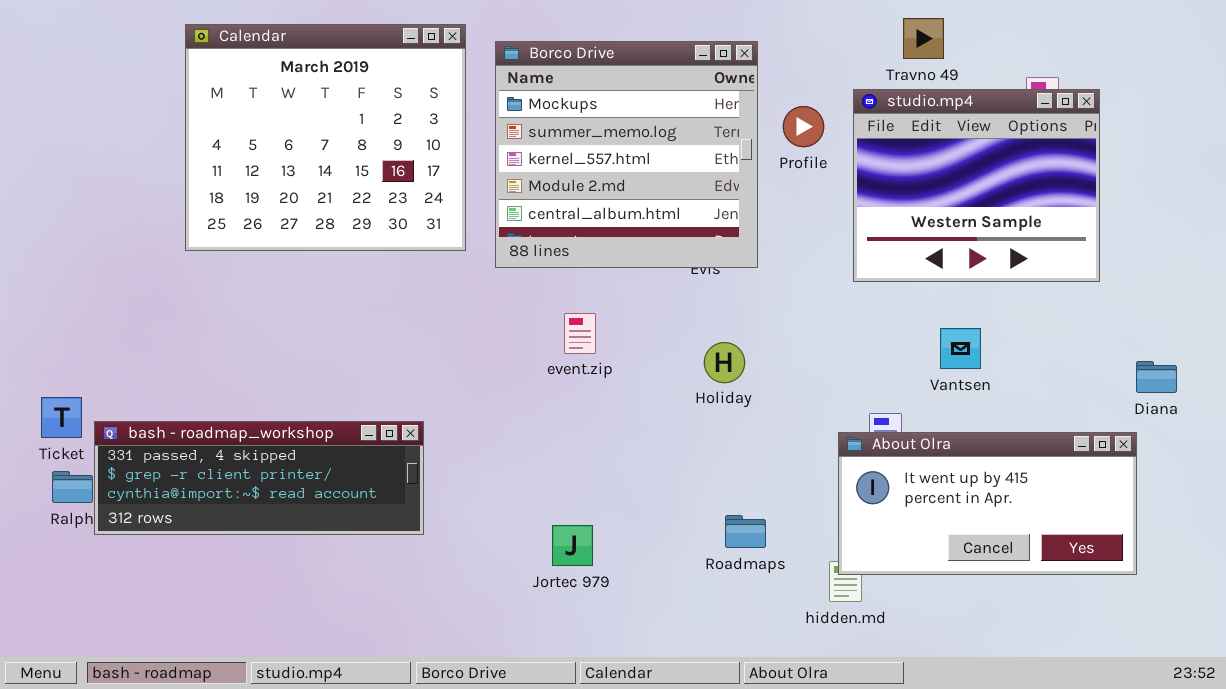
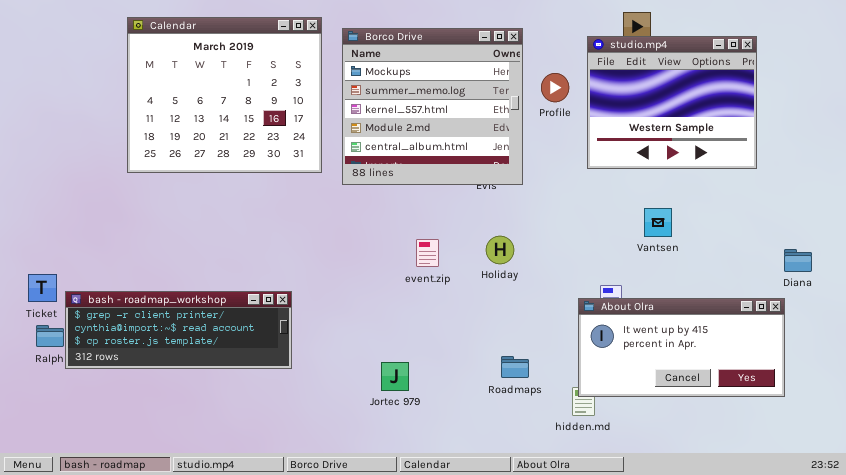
studio.mp4: [853,89,1100,282] -> [587,36,757,169], moved
event.zip: [564,313,596,354] -> [416,239,439,267], moved
Vantsen: [940,328,981,369] -> [644,208,672,237], moved
bash - roadmap_workshop: [94,421,424,535] -> [65,291,292,369], scrolled down 1 row

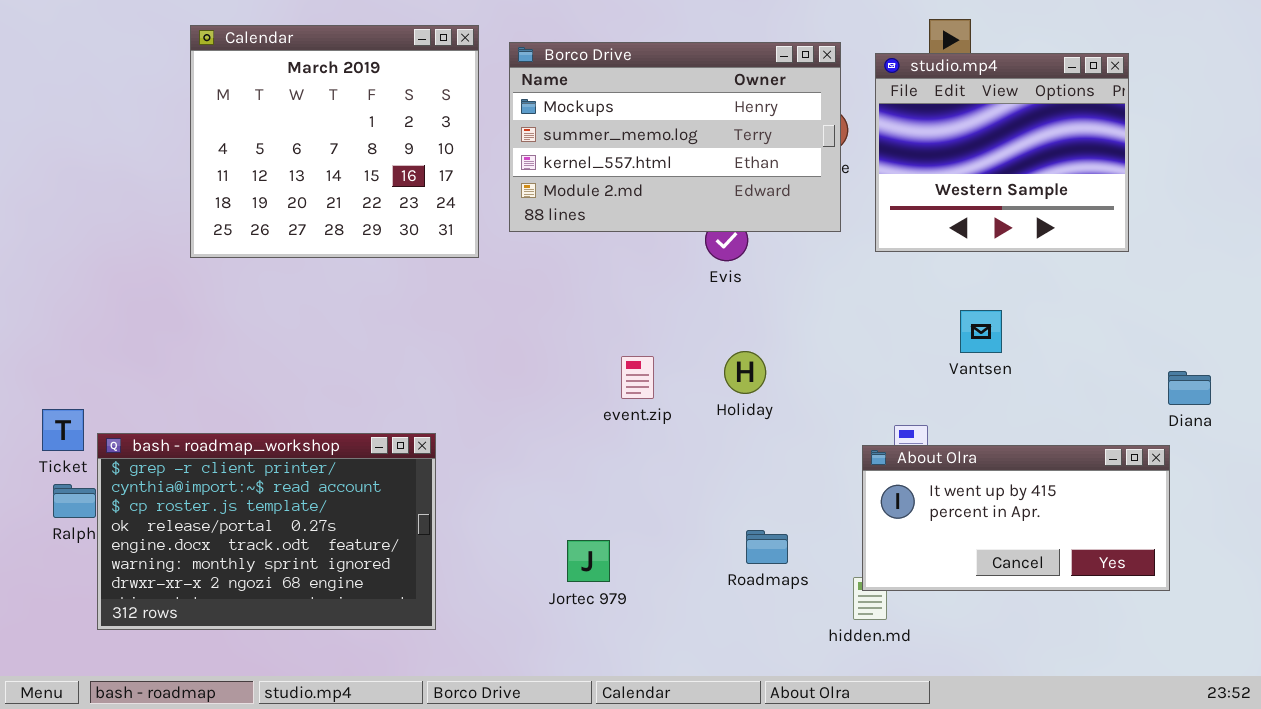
Borco Drive: [342,28,523,185] -> [509,42,841,232], resized
bash - roadmap_workshop: [65,291,292,369] -> [97,433,436,630], resized

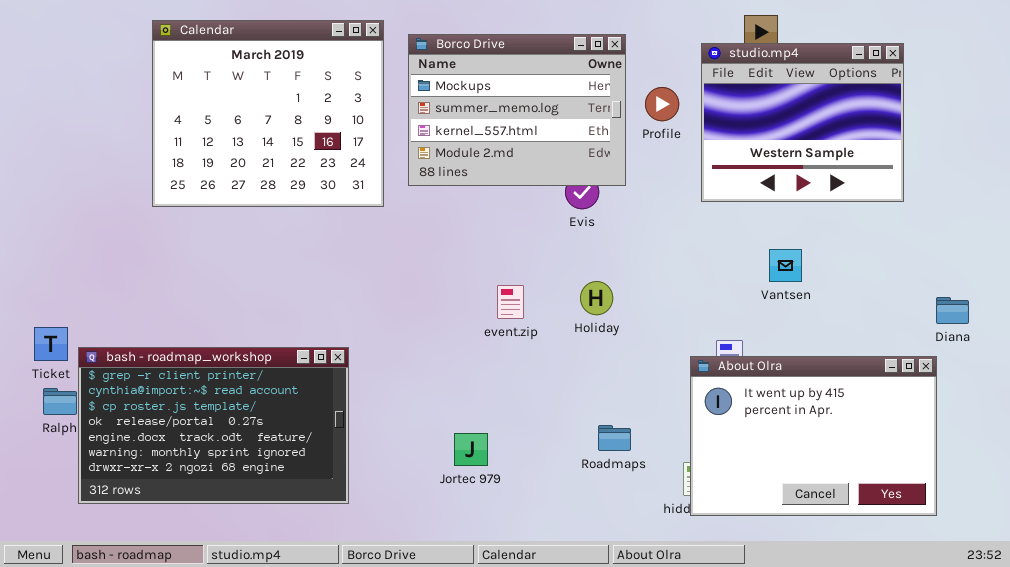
Borco Drive: [509,42,841,232] -> [408,34,626,186], resized
About Olra: [862,445,1170,591] -> [690,356,937,516], resized

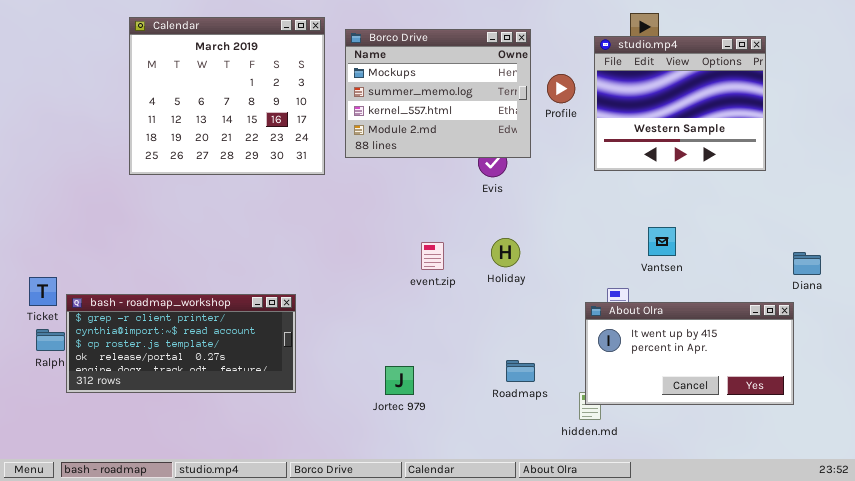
Vantsen: [769,249,802,282] -> [648,227,676,256], moved
bash - roadmap_workshop: [78,347,349,504] -> [66,294,296,393], resized
About Olra: [690,356,937,516] -> [585,302,794,405], resized

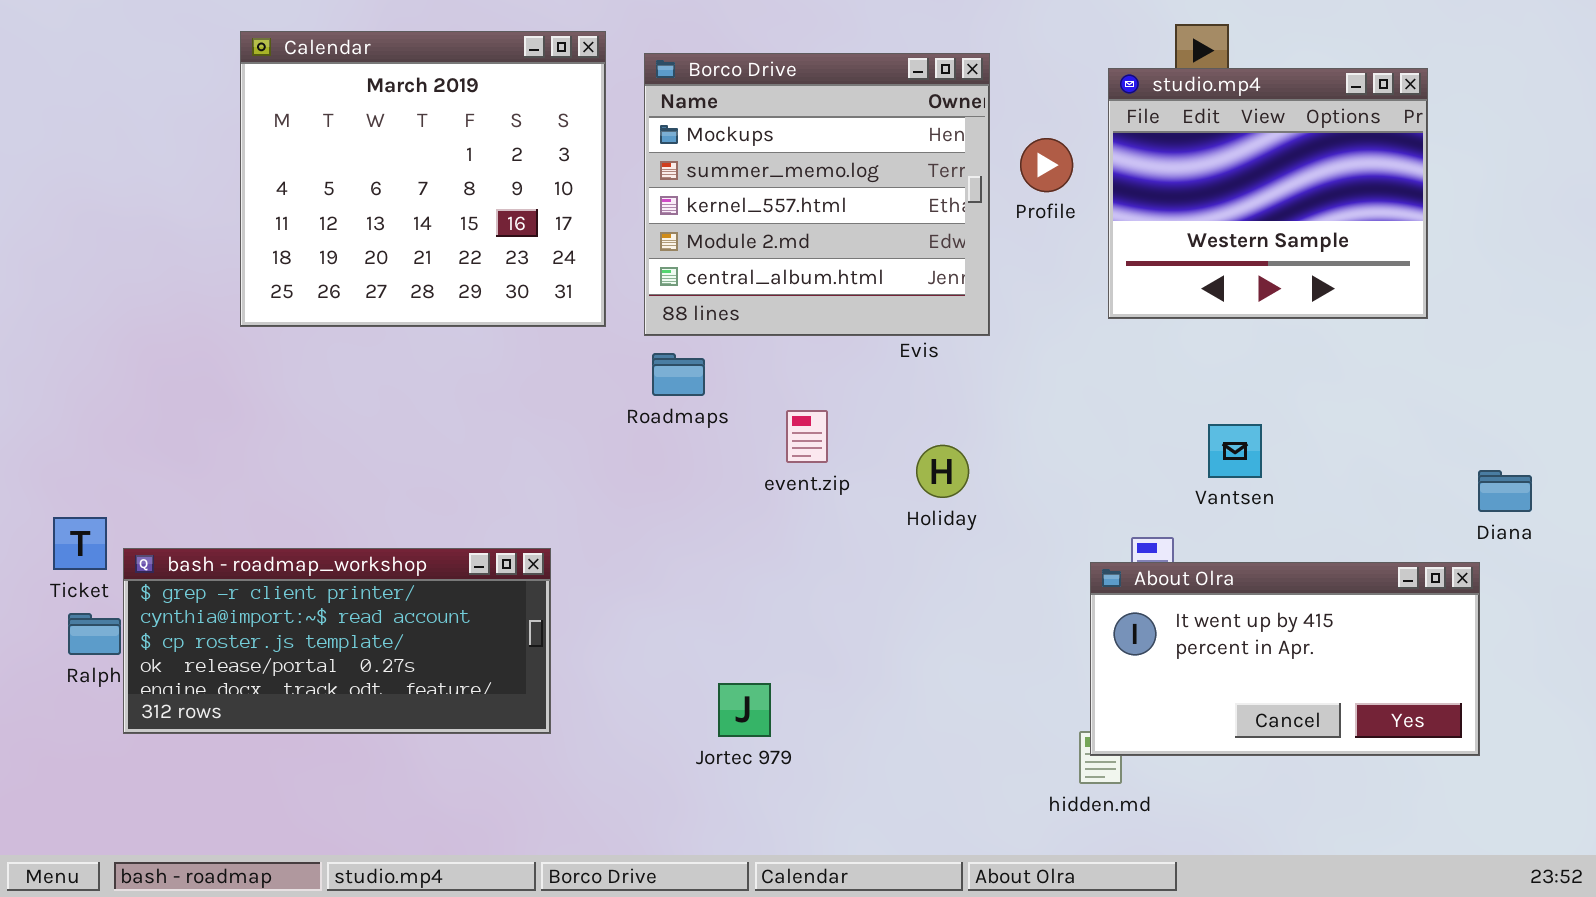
Borco Drive: [345,29,531,158] -> [644,53,990,336], resized
event.zip: [421,242,444,270] -> [786,410,828,463], moved
Roadmaps: [506,360,535,382] -> [652,353,705,396], moved

